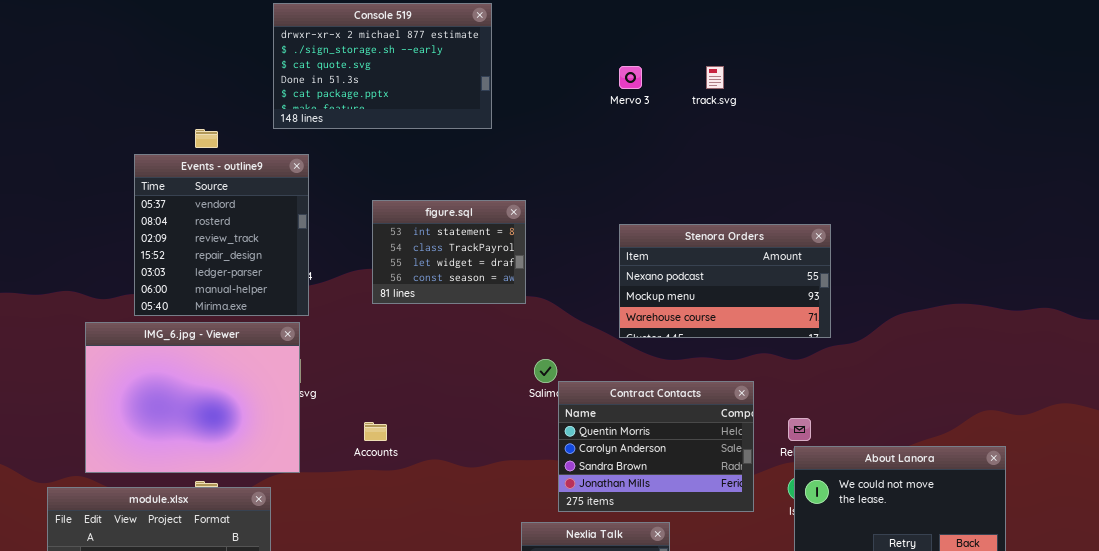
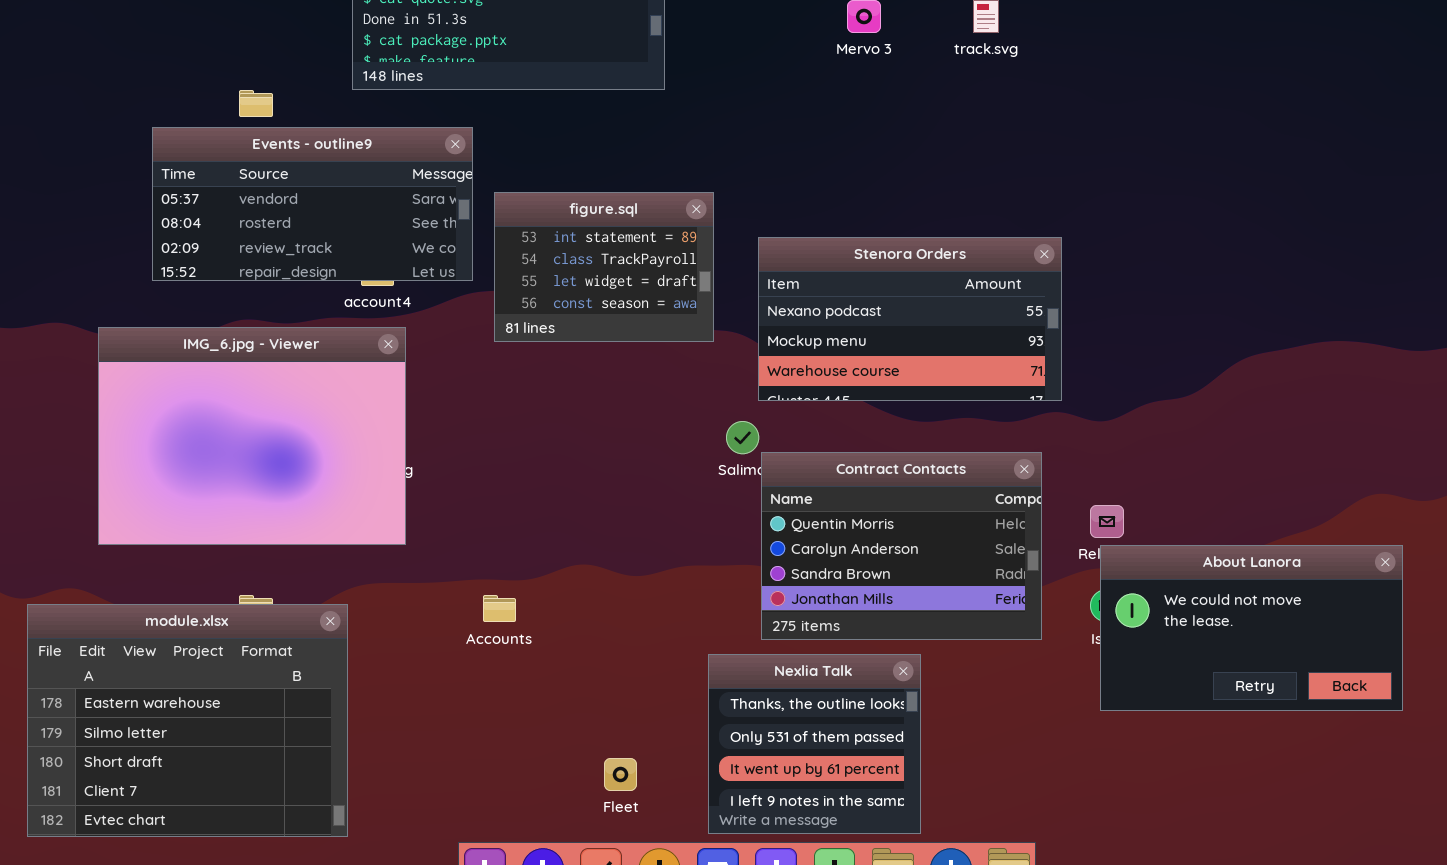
Events - outline9: [134,154,309,316] -> [152,127,473,281], resized
Stenora Orders: [619,224,831,338] -> [758,237,1062,401], moved
IMG_6.jpg - Viewer: [85,322,300,473] -> [98,327,406,545], moved
Accounts: [364,422,387,441] -> [483,595,516,622], moved

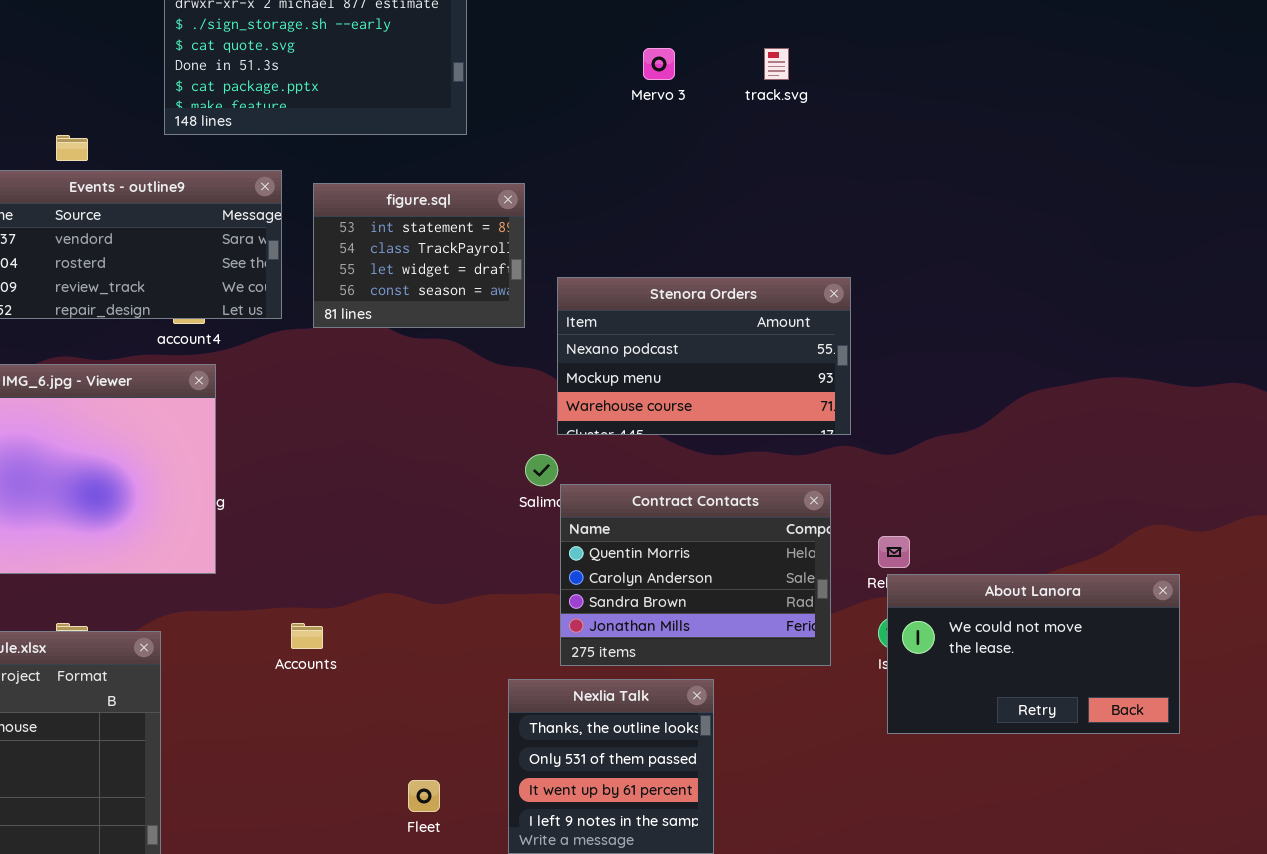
figure.sql: [494,192,714,342] -> [313,183,525,328], moved

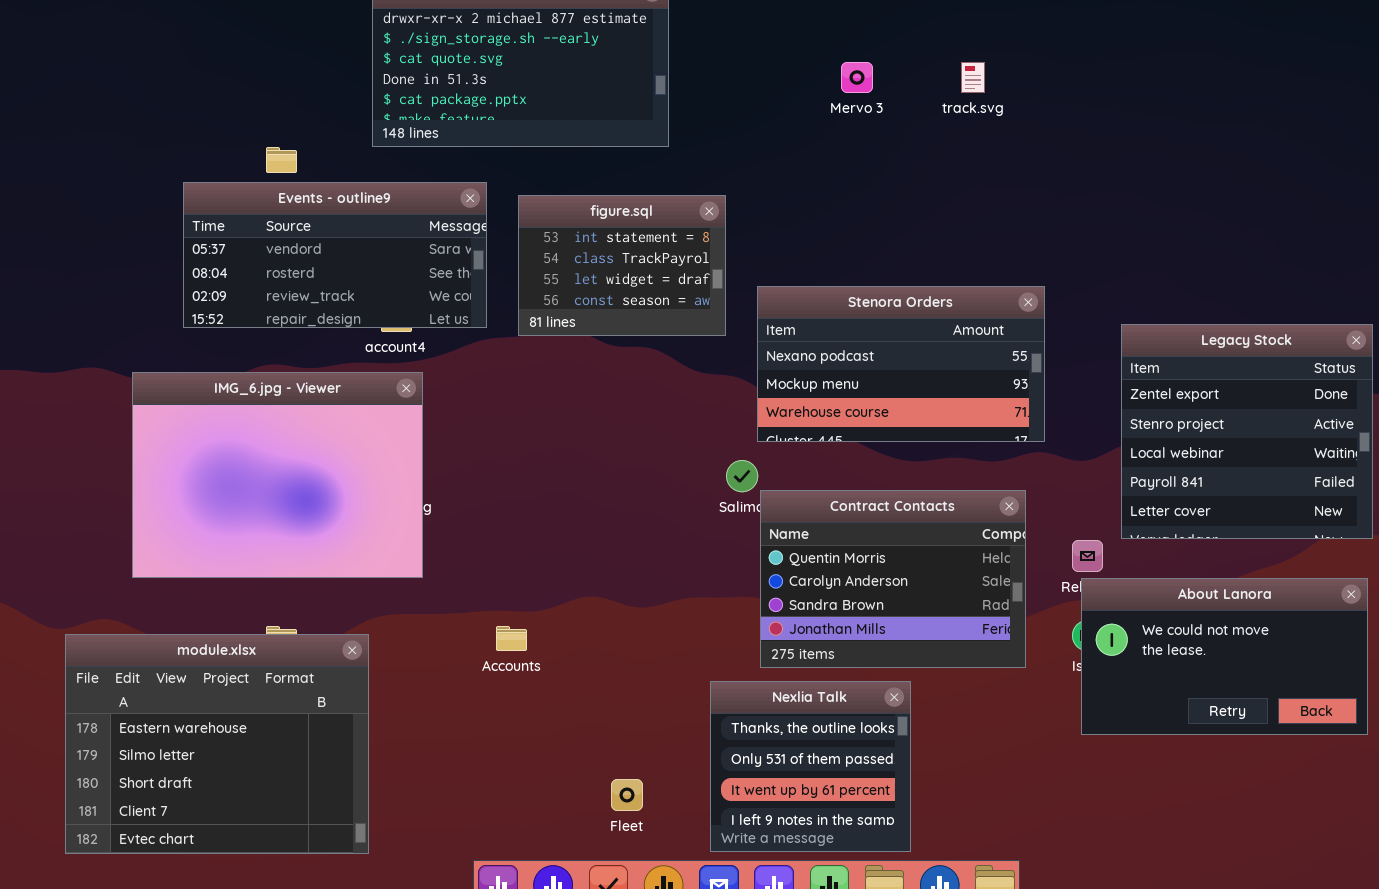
Legacy Stock: none -> [1121,324,1373,539], opened

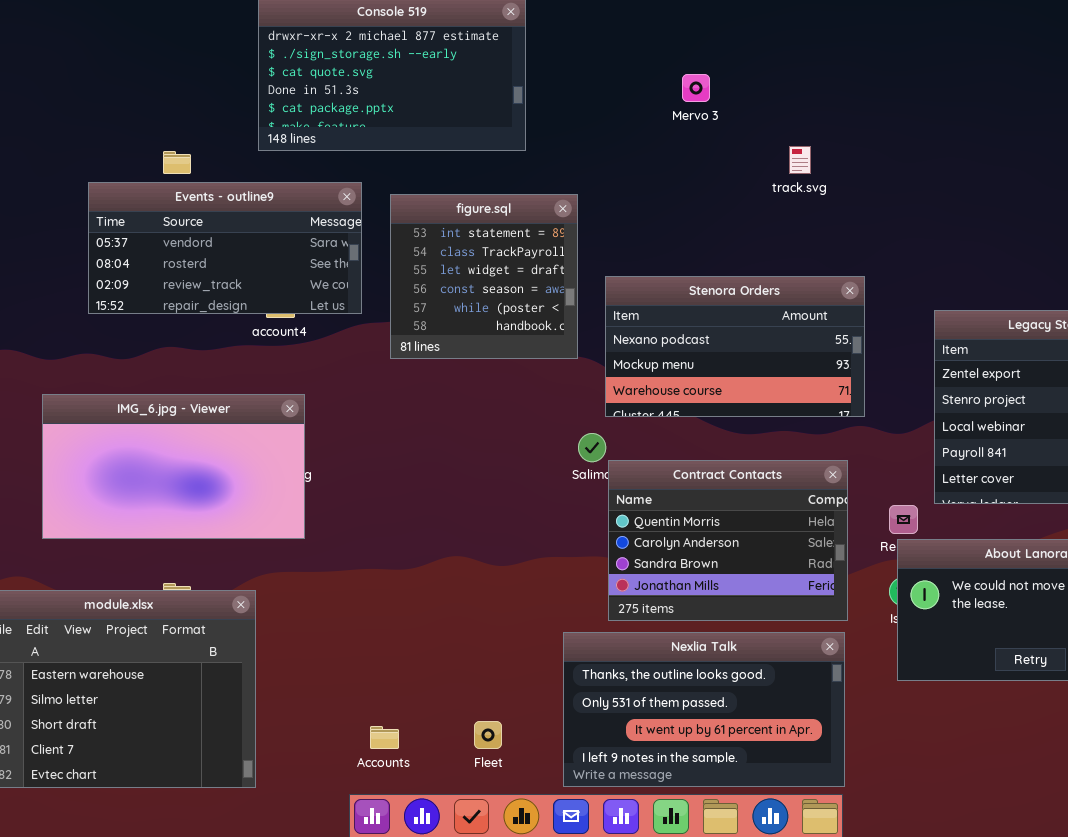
track.svg: [961,62,985,93] -> [789,146,811,174], moved
figure.sql: [518,195,726,336] -> [390,194,578,359], resized
IMG_6.jpg - Viewer: [132,372,423,578] -> [42,394,305,539], resized
Accounts: [496,626,527,651] -> [370,726,399,749], moved
Nexlia Talk: [710,681,911,852] -> [563,632,845,787], resized

